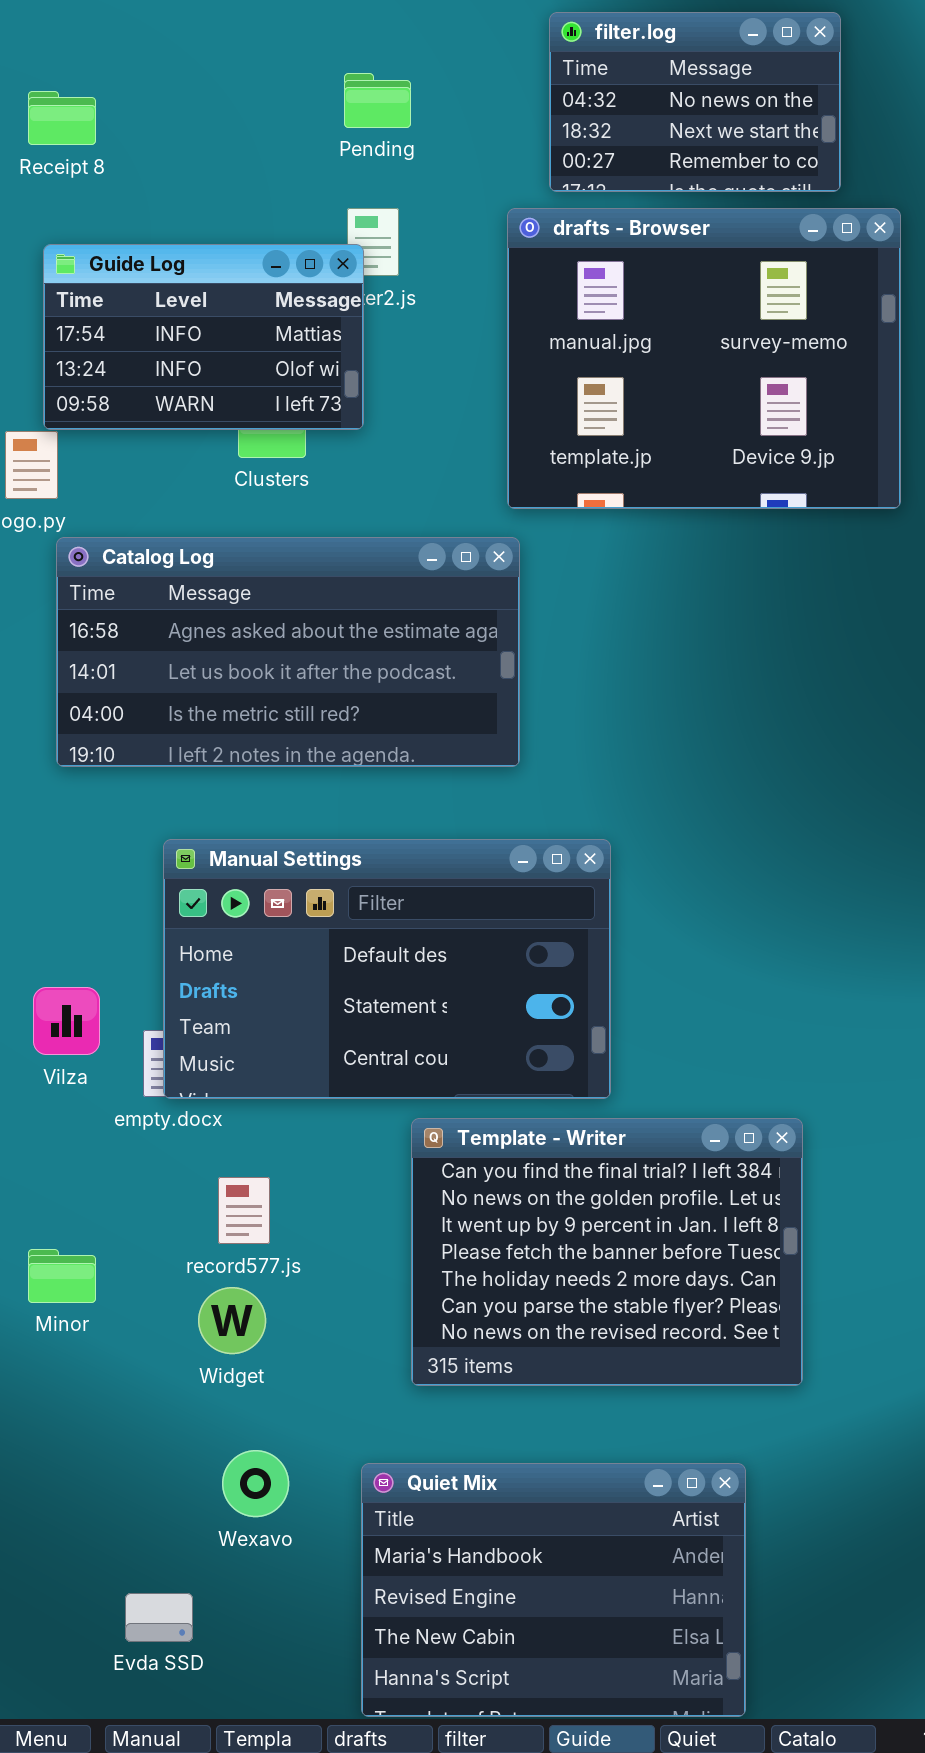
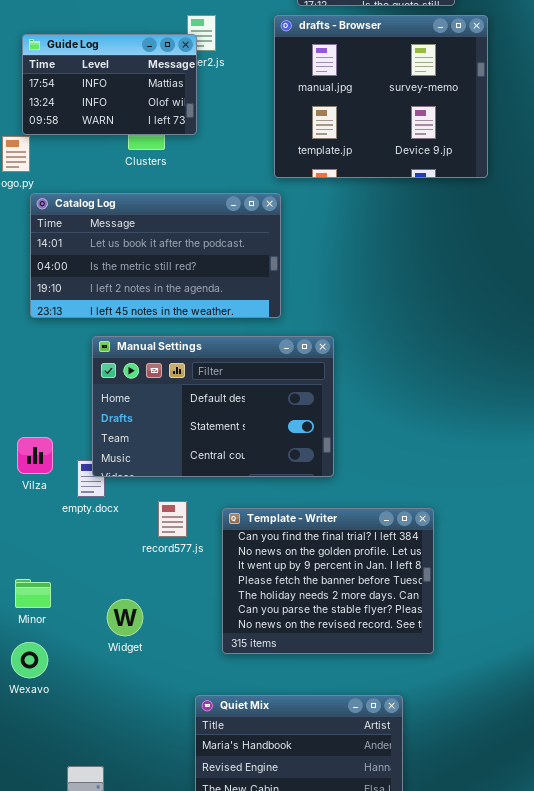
Catalog Log: [56,537,520,767] -> [30,193,281,318], scrolled down 1 row
Manual Settings: [163,839,611,1099] -> [92,336,334,477], moved
record577.js: [218,1177,270,1244] -> [158,501,187,537], moved
Wexavo: [222,1450,289,1517] -> [11,642,48,678], moved

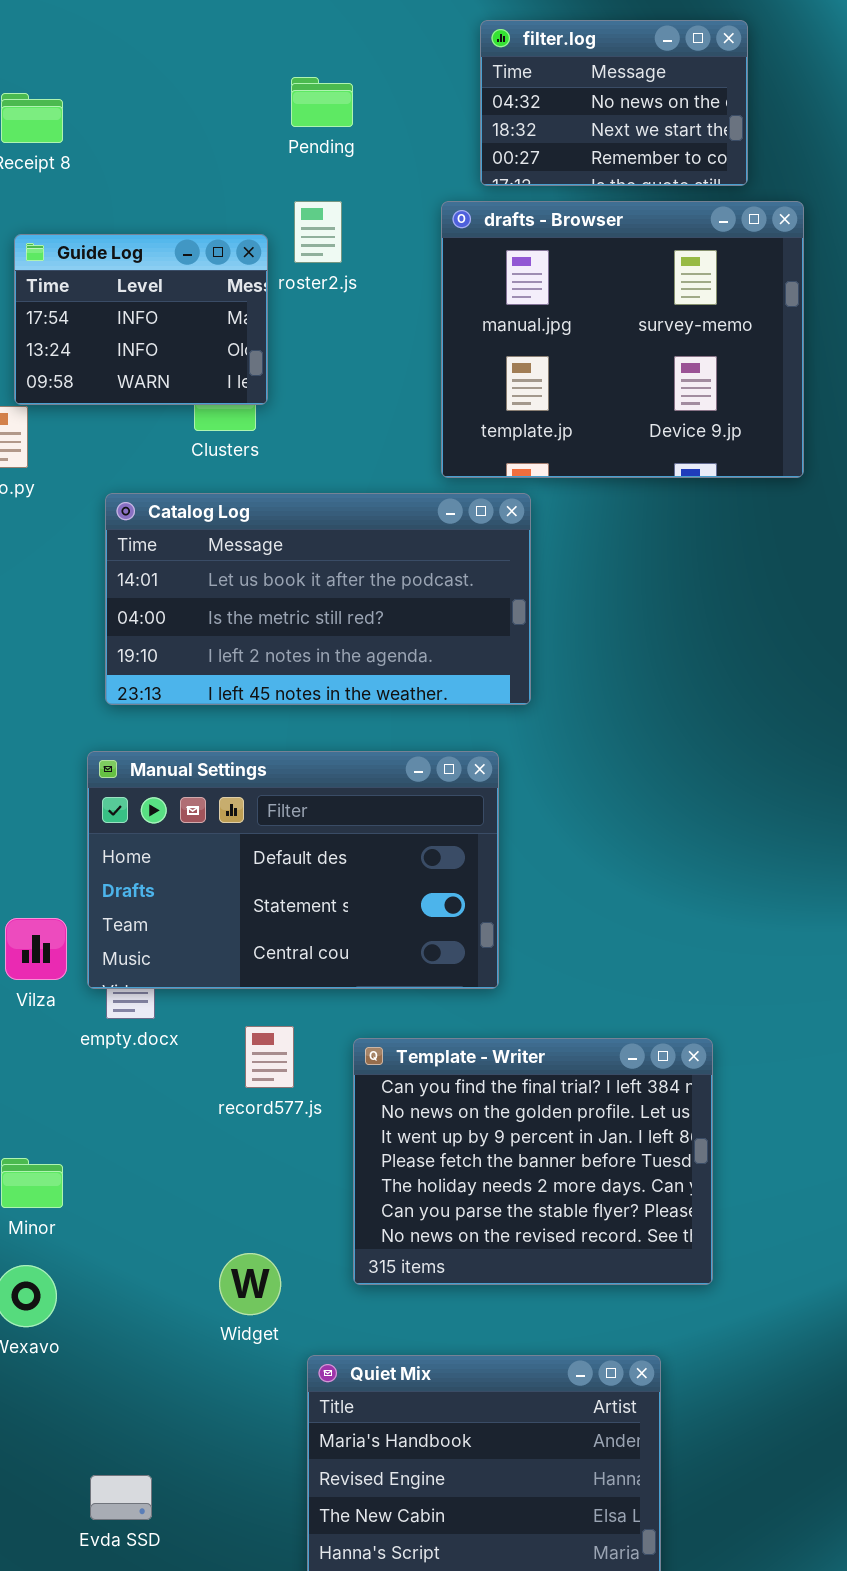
Guide Log: [22,34,197,135] -> [14,234,268,405], resized
Catalog Log: [30,193,281,318] -> [105,493,531,705], moved
Manual Settings: [92,336,334,477] -> [87,751,499,989], moved
Widget: [107,599,143,636] -> [219,1253,281,1315], moved

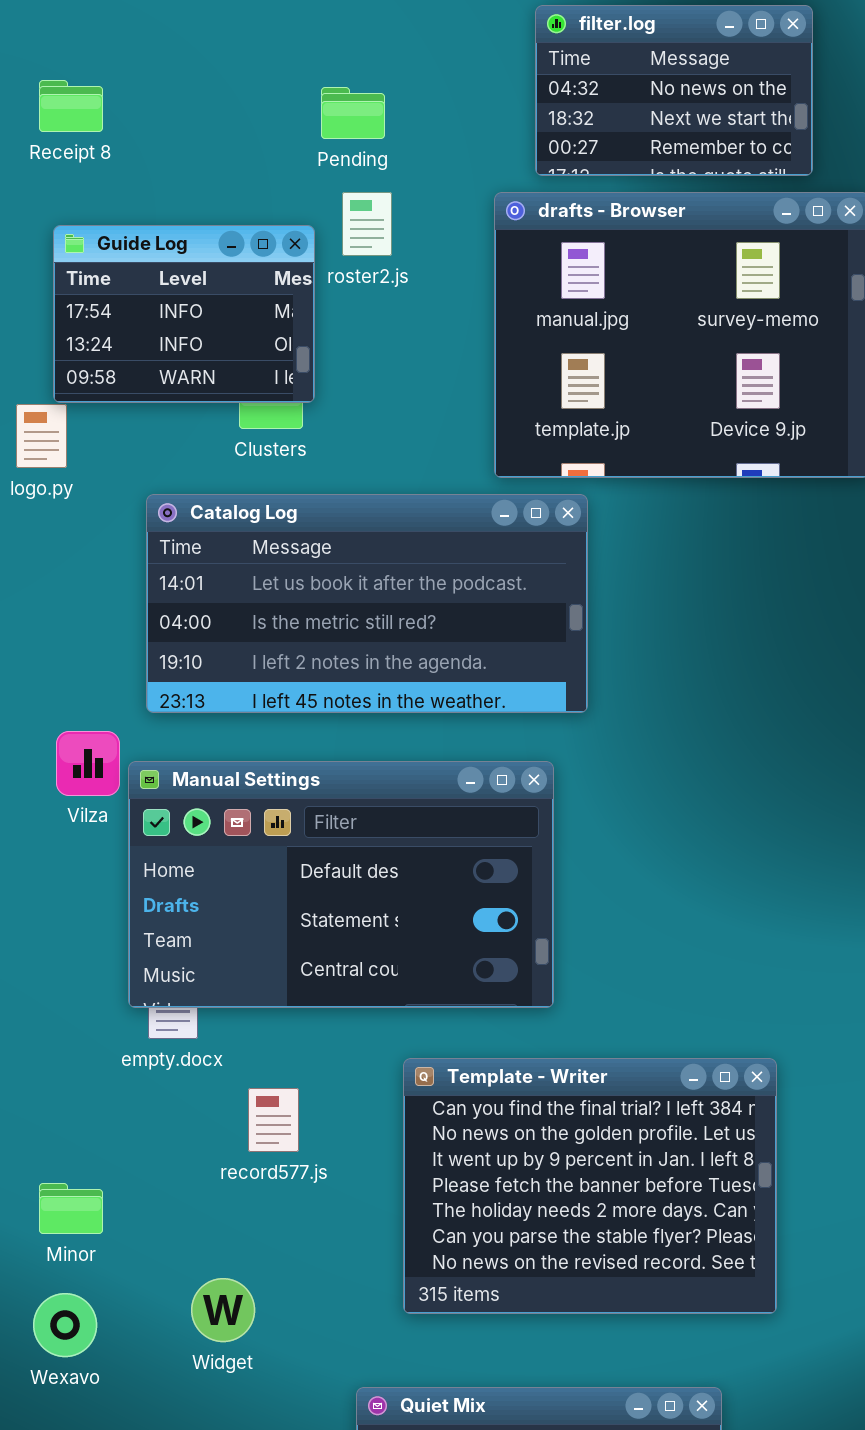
Pending: [291,77,353,127] -> [321,87,385,139], moved
Vilza: [5,918,67,980] -> [56,731,120,796], moved
record577.js: [245,1026,294,1088] -> [248,1088,299,1152], moved
Widget: [219,1253,281,1315] -> [191,1278,255,1342], moved

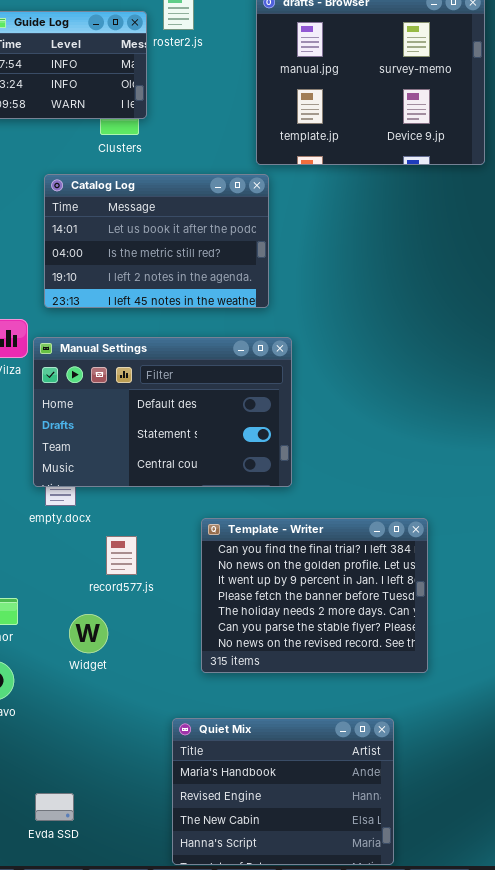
Catalog Log: [146,494,588,713] -> [44,174,269,308], resized
Widget: [191,1278,255,1342] -> [69,614,108,653], moved

